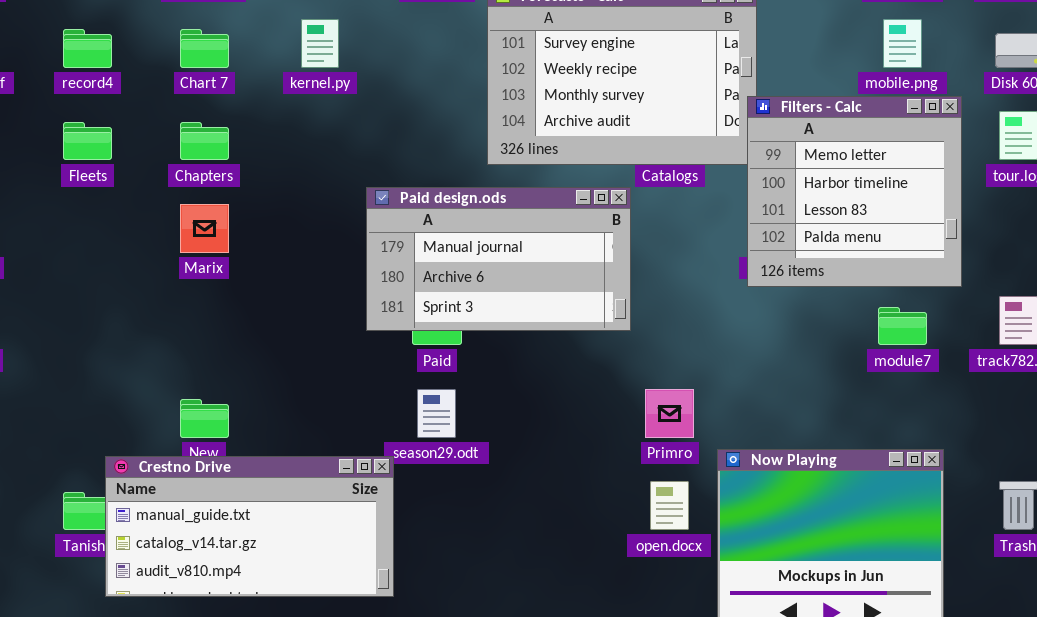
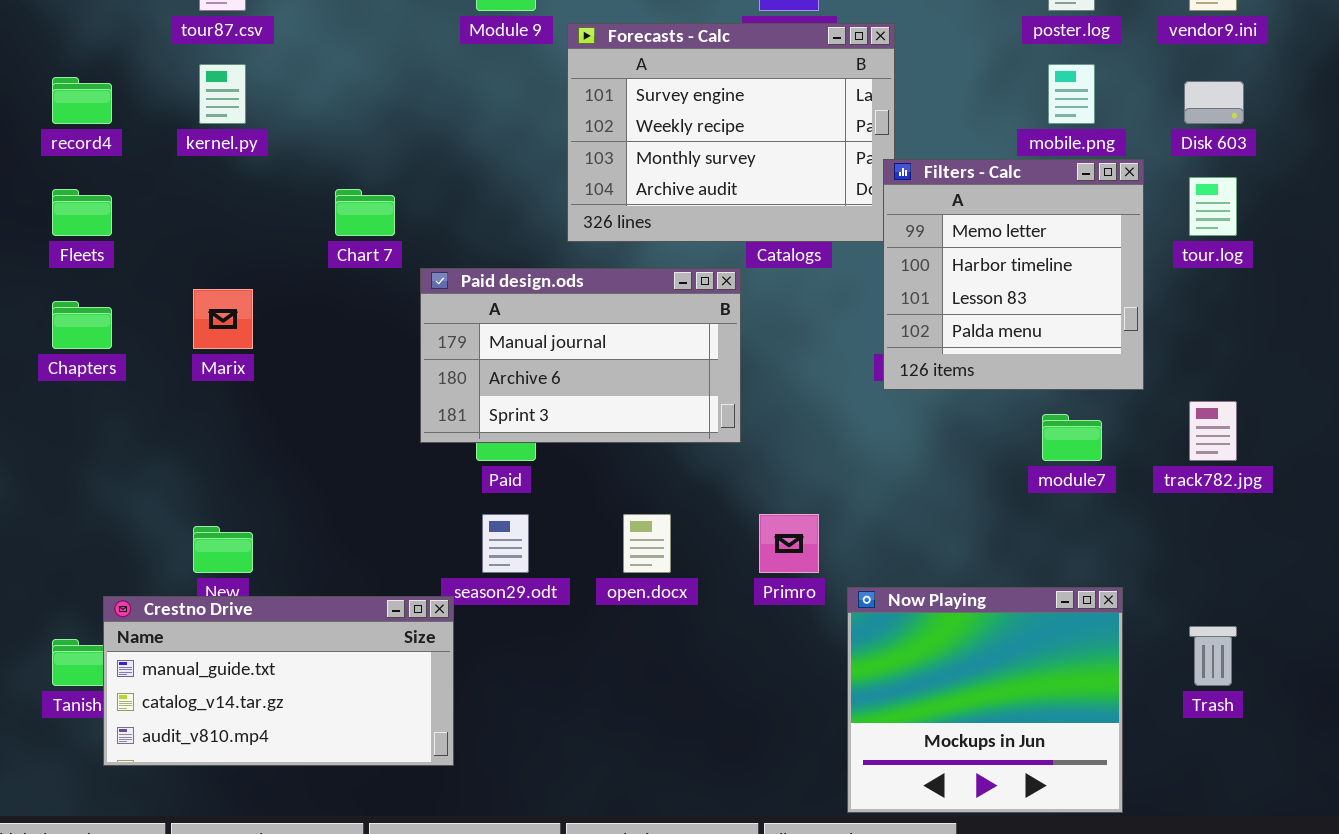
kernel.py: [301,19,339,68] -> [199,64,246,124], moved
Chart 7: [180,29,229,68] -> [335,189,395,236], moved
Chapters: [180,122,229,160] -> [52,301,112,349], moved
open.docx: [650,481,689,530] -> [623,514,671,573], moved

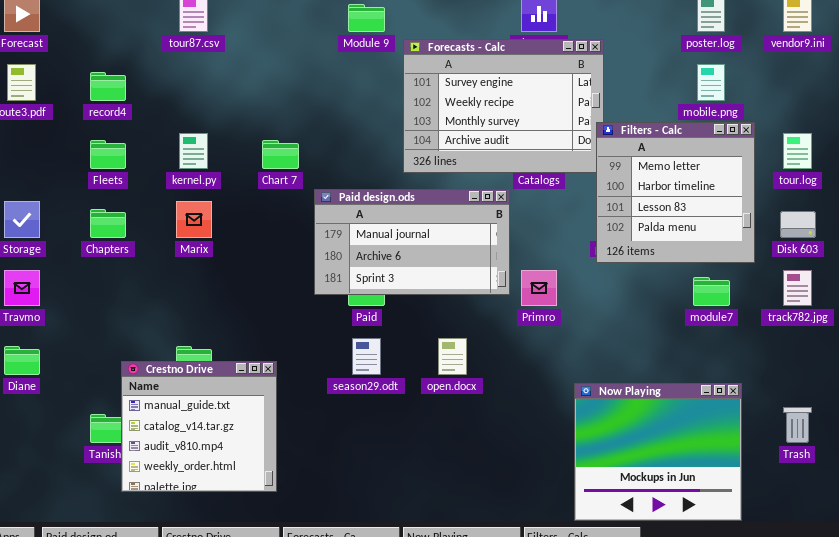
kernel.py: [199,64,246,124] -> [179,133,208,169], moved
Disk 603: [1184,81,1244,124] -> [780,211,816,238], moved
Primro: [759,514,819,573] -> [521,270,557,306], moved
Crestno Drive: [103,596,454,766] -> [121,361,277,492], resized

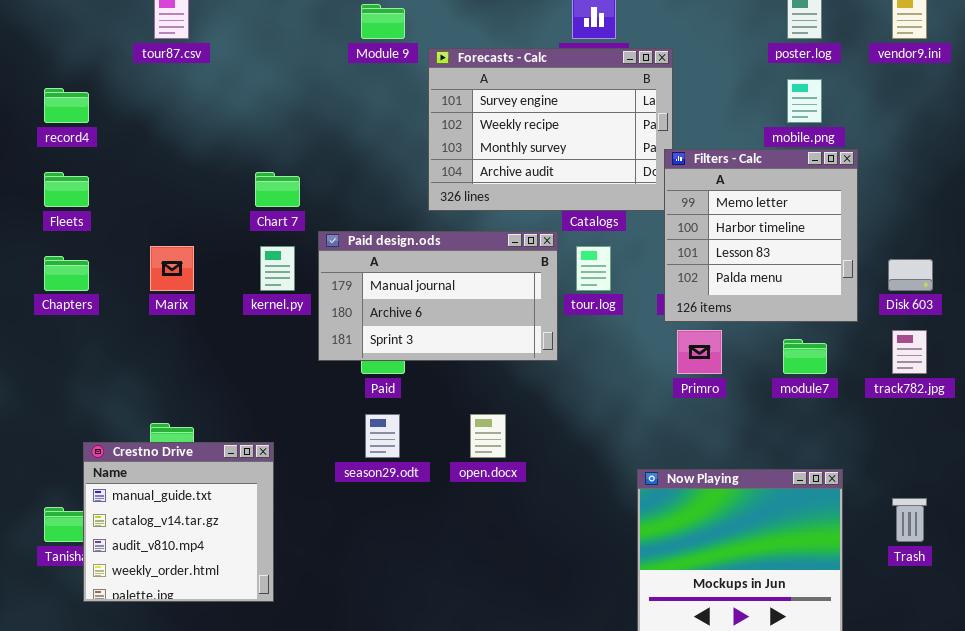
kernel.py: [179,133,208,169] -> [260,246,295,291], moved
tour.log: [783,133,812,169] -> [576,246,611,291], moved
Primro: [521,270,557,306] -> [677,330,722,374], moved

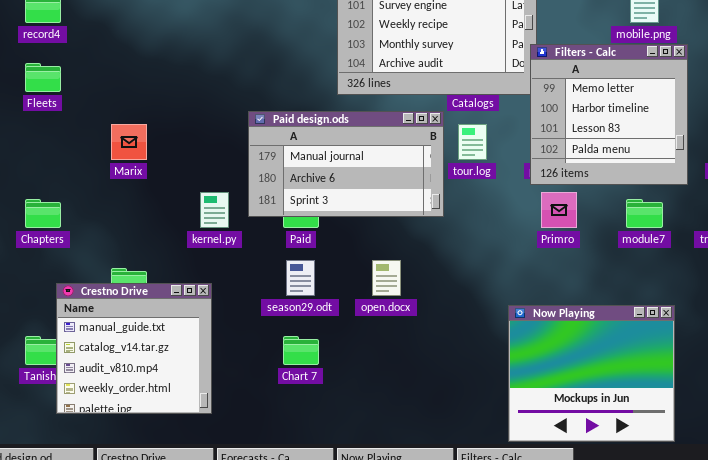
Chart 7: [255,172,300,207] -> [283,336,319,365], moved
kernel.py: [260,246,295,291] -> [200,192,229,228], moved
Chapters: [44,256,89,291] -> [25,199,61,228], moved

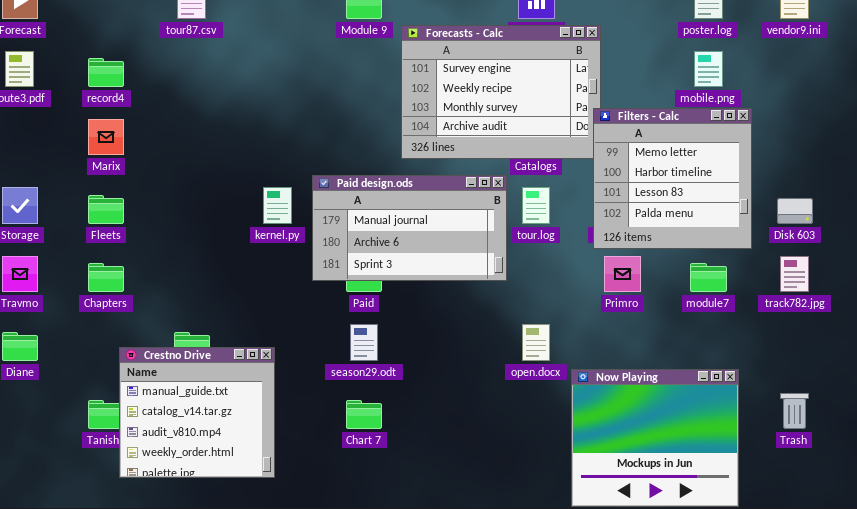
Fleets: [25,63,61,92] -> [88,195,124,224], moved
Marix: [111,124,147,160] -> [88,119,124,155], moved
kernel.py: [200,192,229,228] -> [263,187,292,224], moved
open.docx: [372,260,401,296] -> [522,324,550,361], moved

